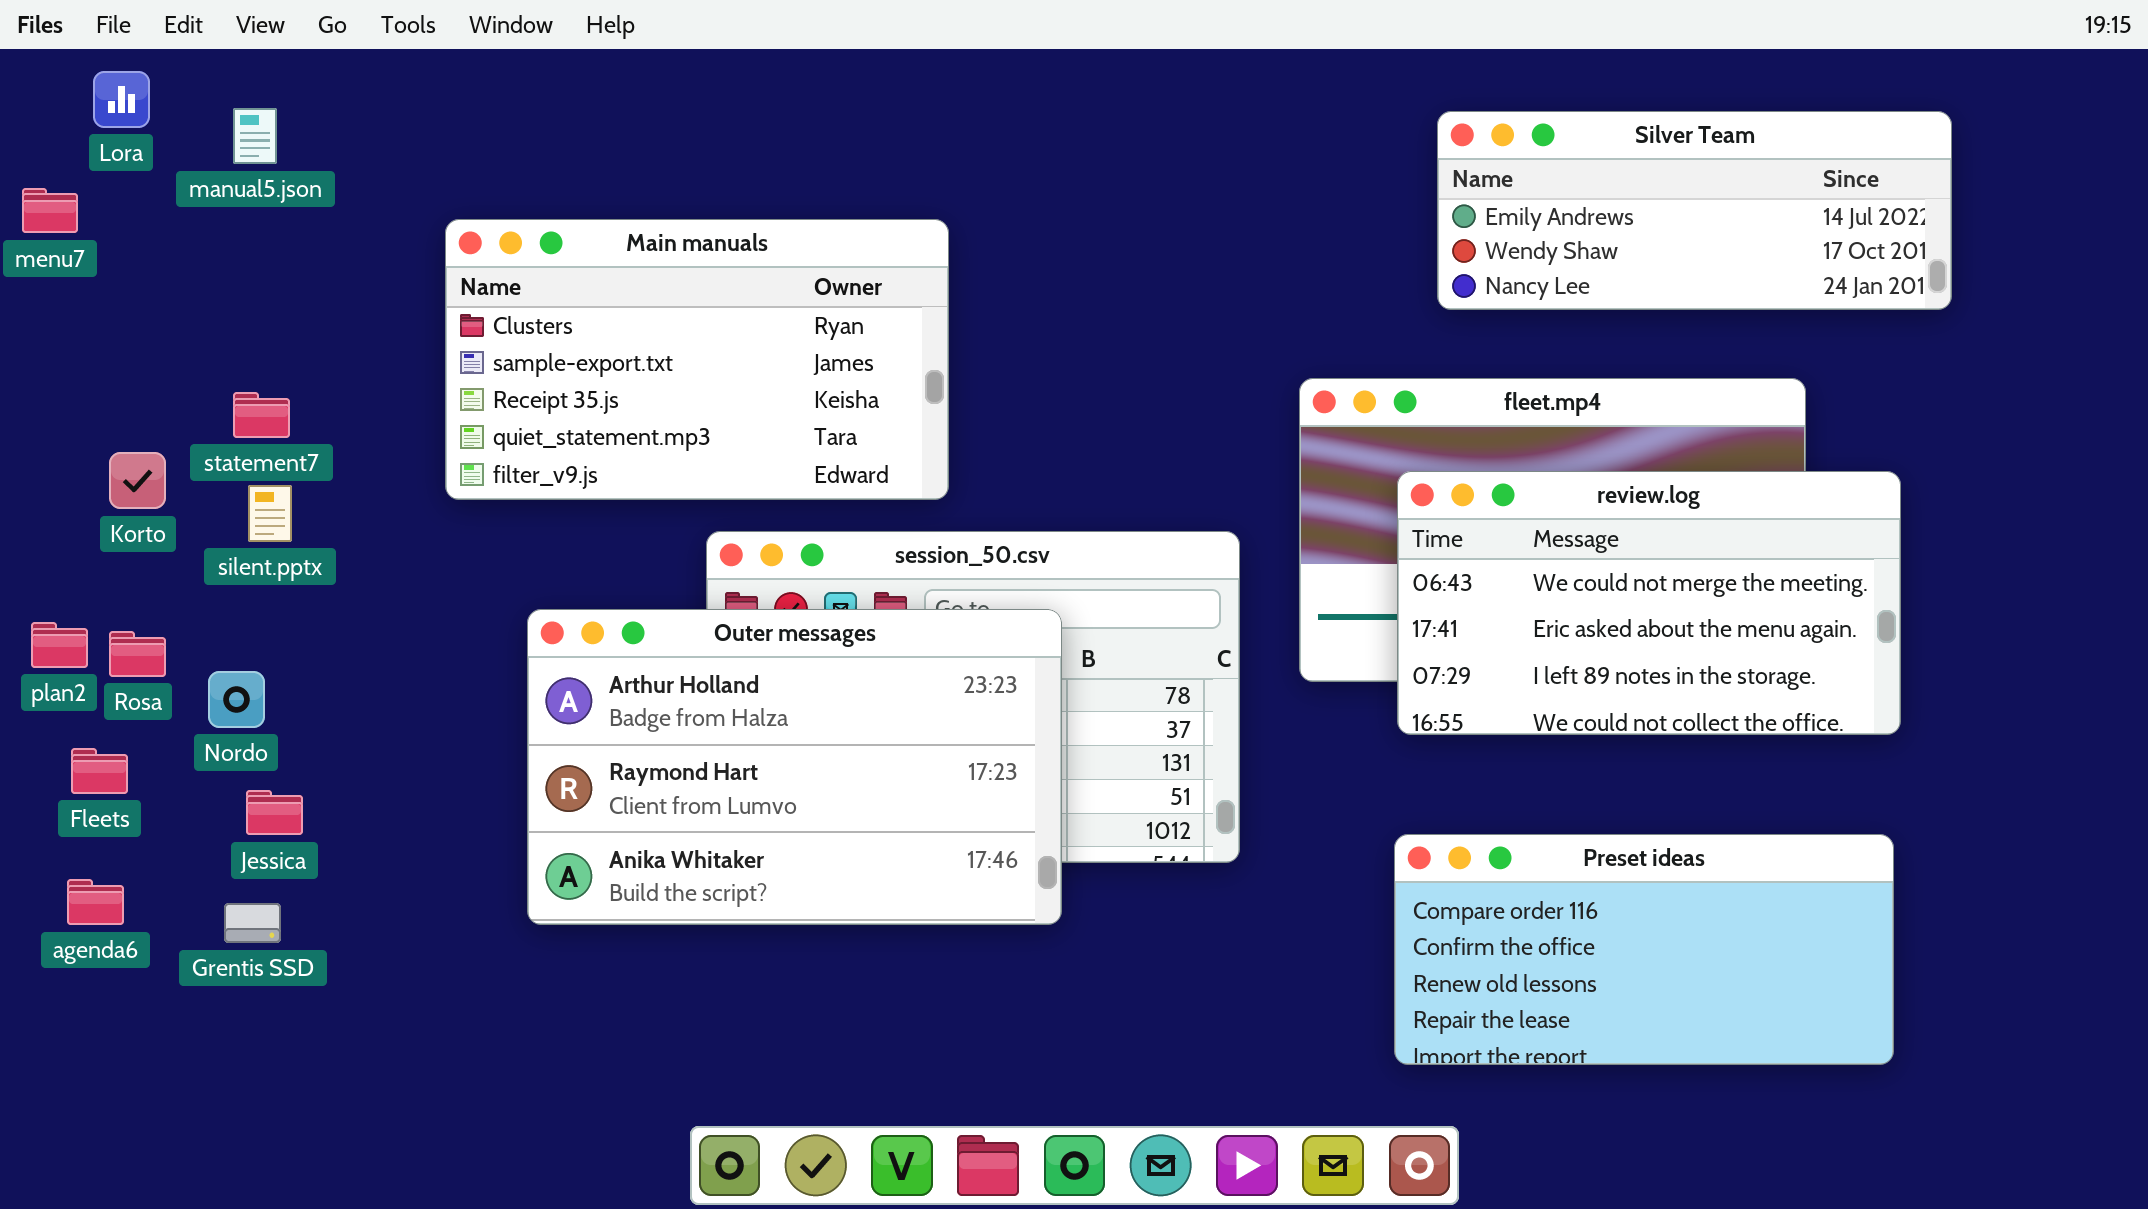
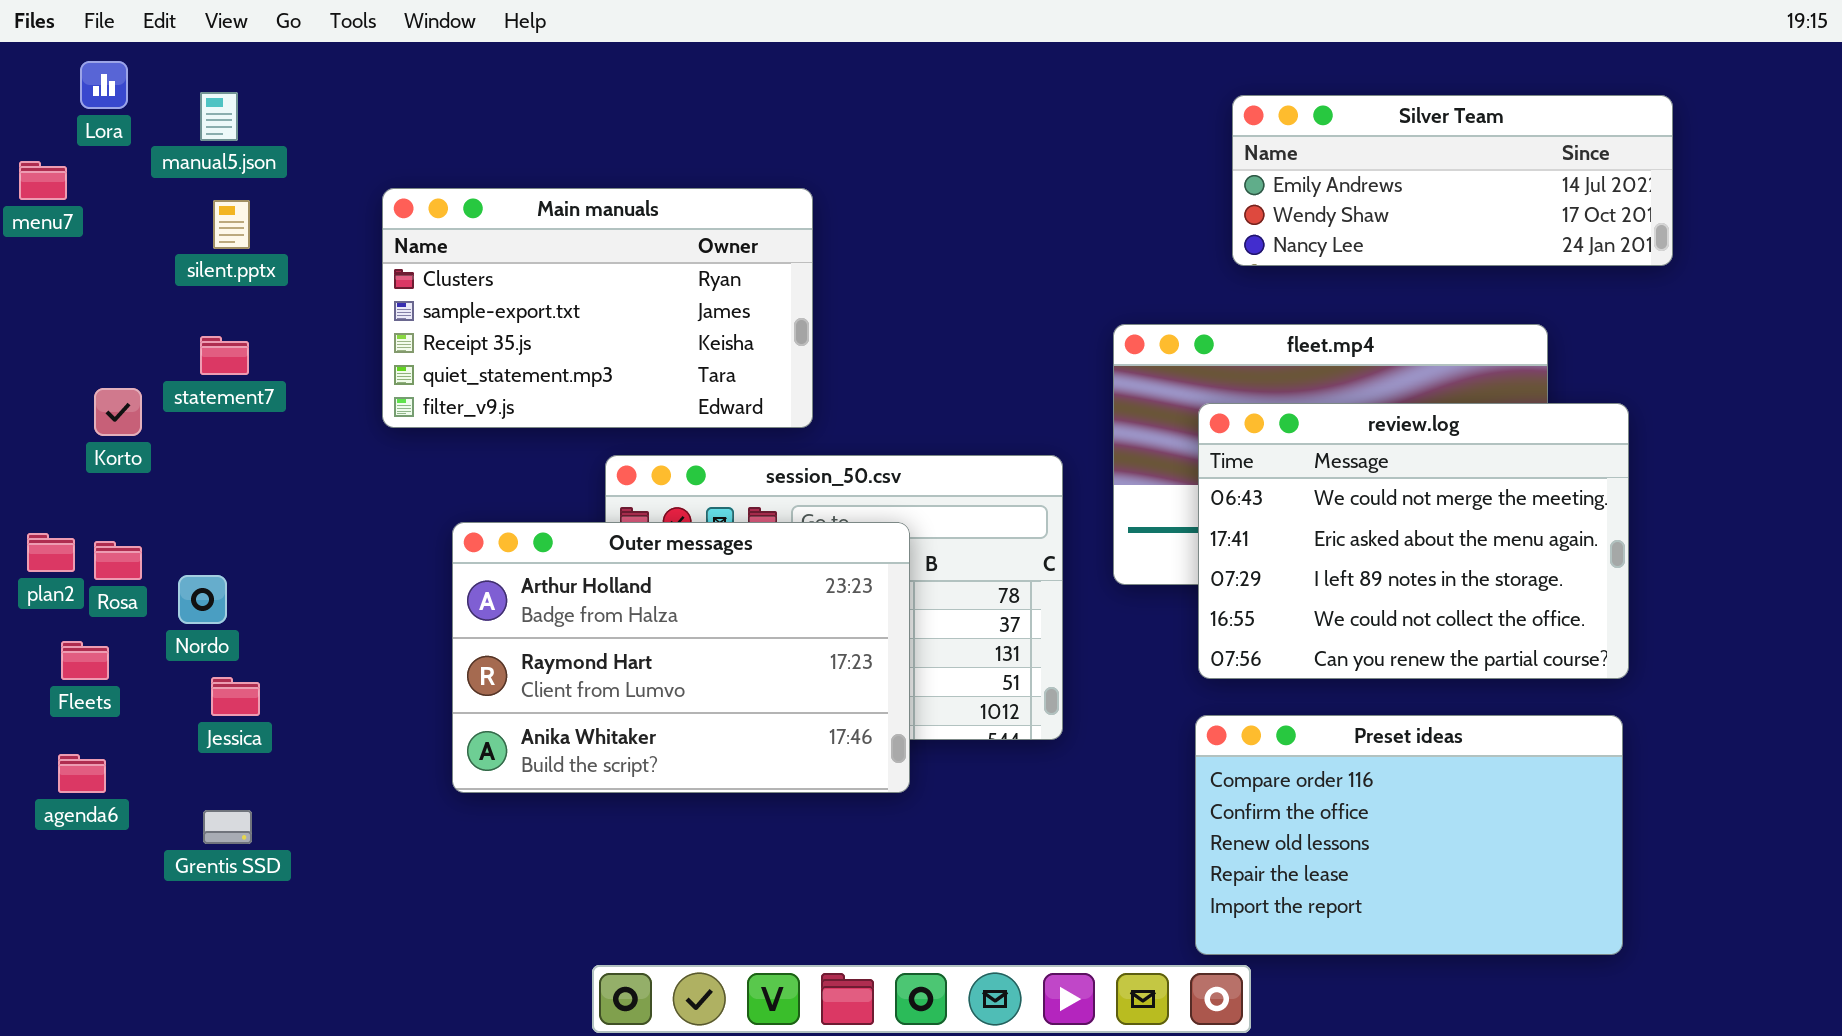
review.log: [1397,471,1901,735] -> [1198,403,1629,679], resized
silent.pptx: [248,485,292,542] -> [213,200,250,249], moved
Preset ideas: [1394,834,1894,1065] -> [1195,715,1623,955], resized
Grentis SSD: [224,903,281,943] -> [203,810,252,844], moved

